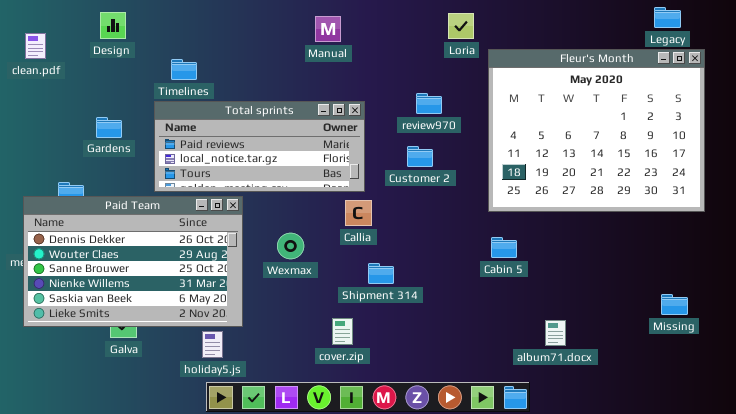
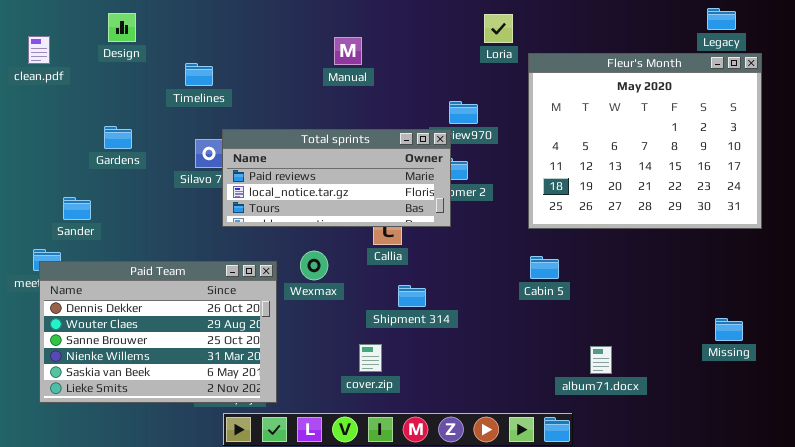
Manual: [315,16,341,42] -> [334,37,362,65], moved
Total sprints: [154,101,365,192] -> [222,129,451,227], moved
Paid Team: [23,196,243,327] -> [39,261,277,403], moved

